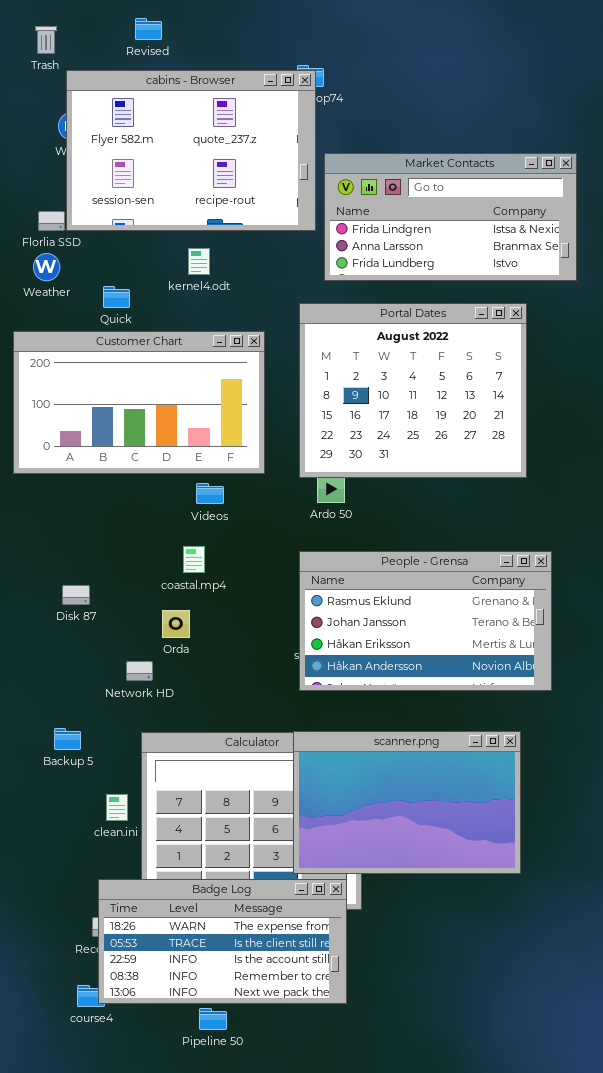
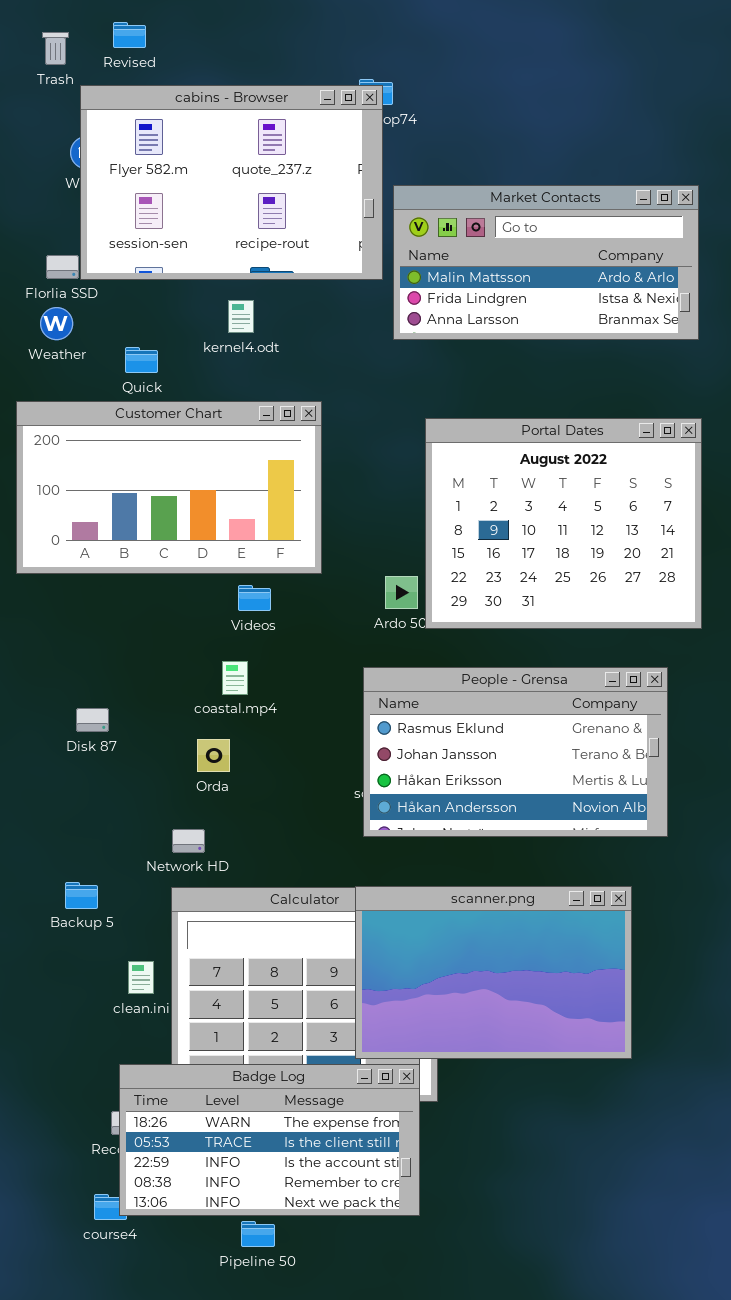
Revised: [135,18,162,40] -> [113,22,146,48], moved
Market Contacts: [324,153,577,281] -> [393,185,699,340], scrolled up 1 row
Portal Dates: [299,303,527,478] -> [425,418,702,629], moved
Network HD: [126,661,153,681] -> [172,829,205,853], moved

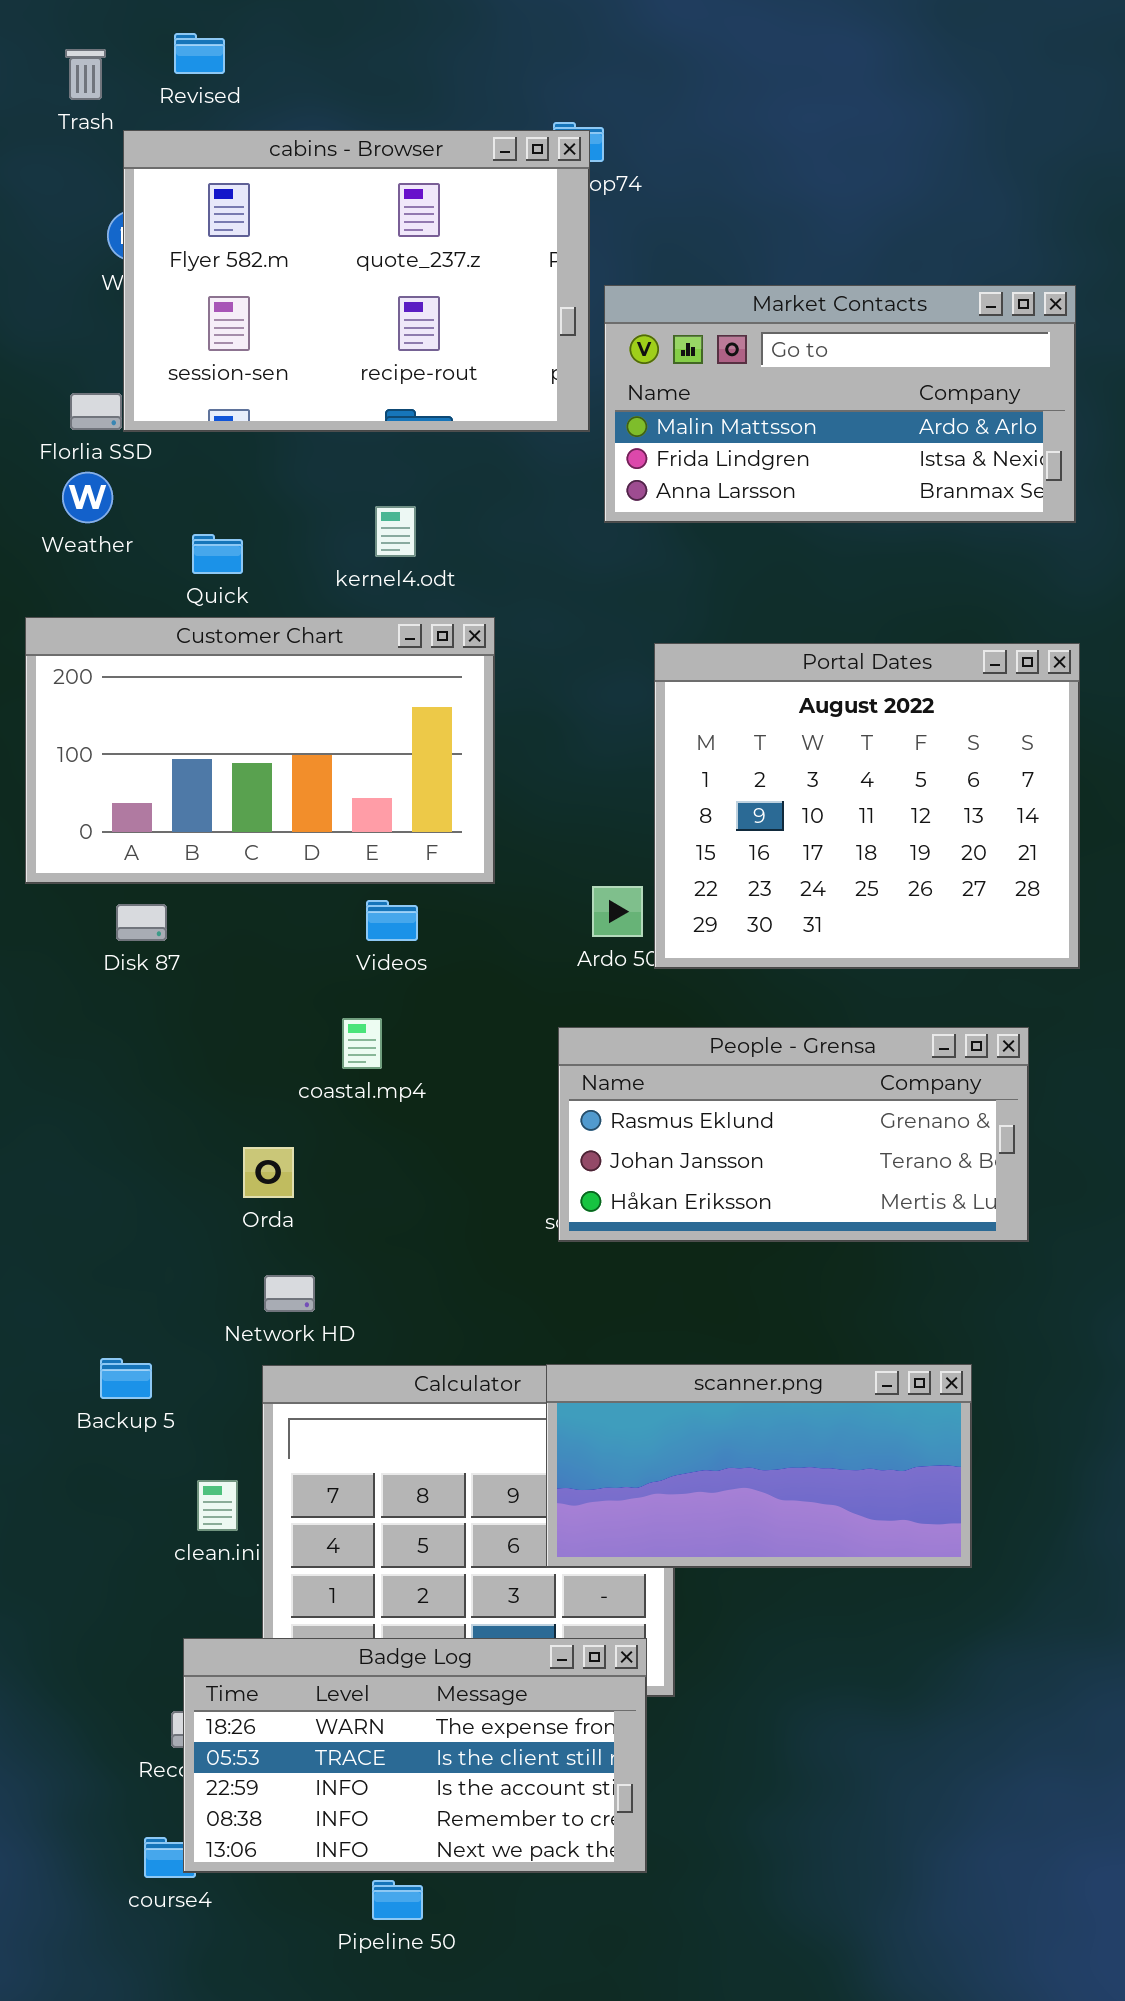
kernel4.odt: [228,300,254,333] -> [375,506,416,557], moved
People - Grensa: [363,667,668,837] -> [558,1027,1029,1242], resized
Disk 87: [76,708,109,732] -> [116,904,167,941], moved
Orda: [197,739,230,772] -> [243,1147,294,1198], moved
scanner.png: [355,886,632,1059] -> [546,1364,972,1568], resized

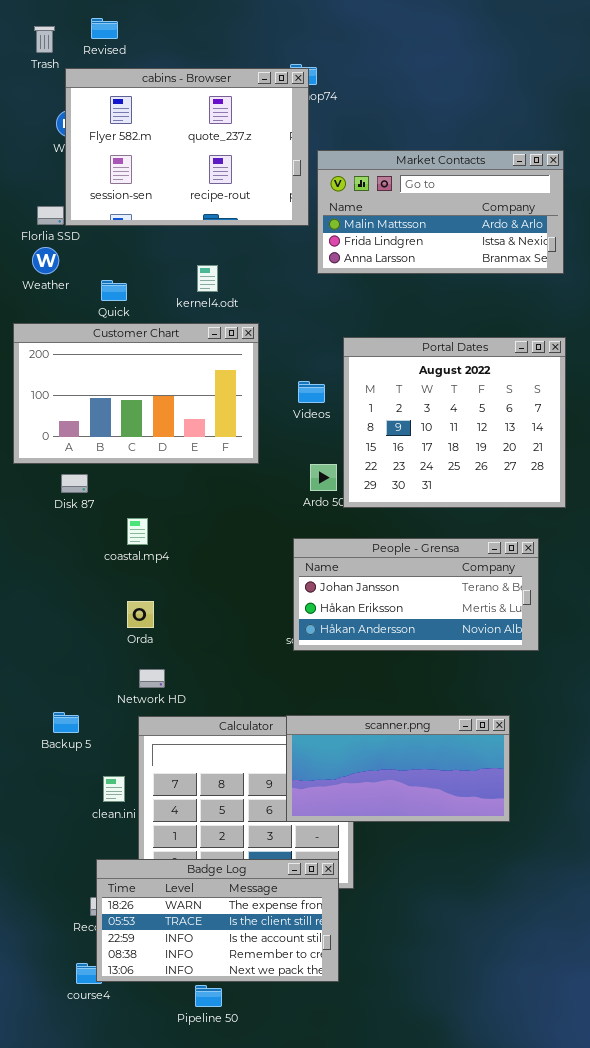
Videos: [366,900,418,941] -> [298,381,325,403], moved
coastal.mp4: [342,1018,382,1069] -> [127,518,148,545], moved
People - Grensa: [558,1027,1029,1242] -> [293,538,539,651], scrolled down 1 row

